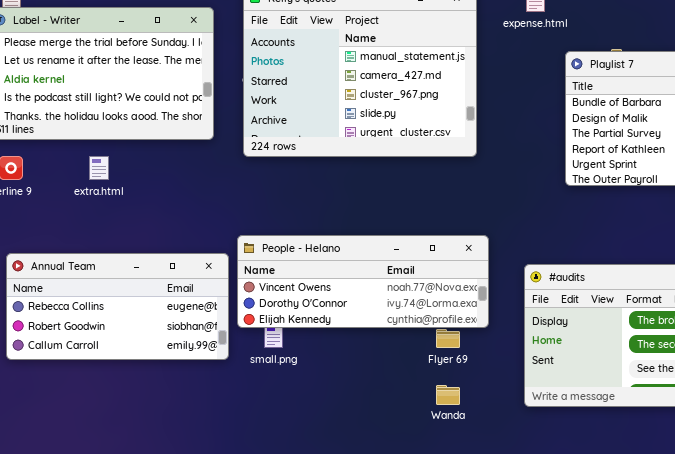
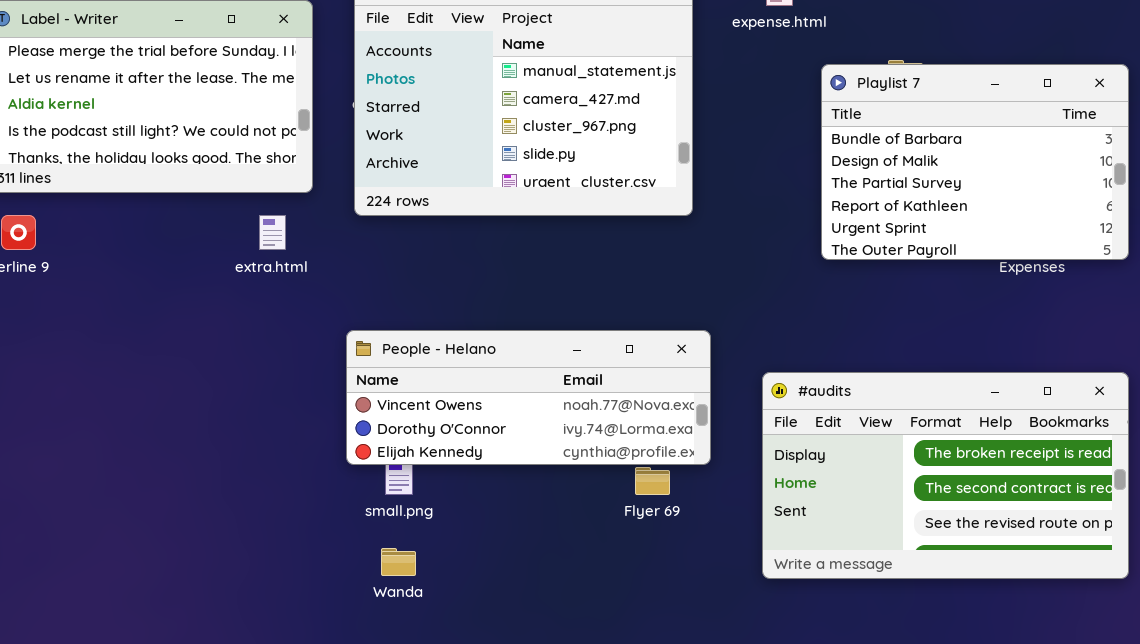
extra.html: [89,156,109,180] -> [259,215,286,250], moved
Annual Team: [6,253,229,360] -> none, closed
Wanda: [436,385,460,405] -> [381,548,416,576], moved

